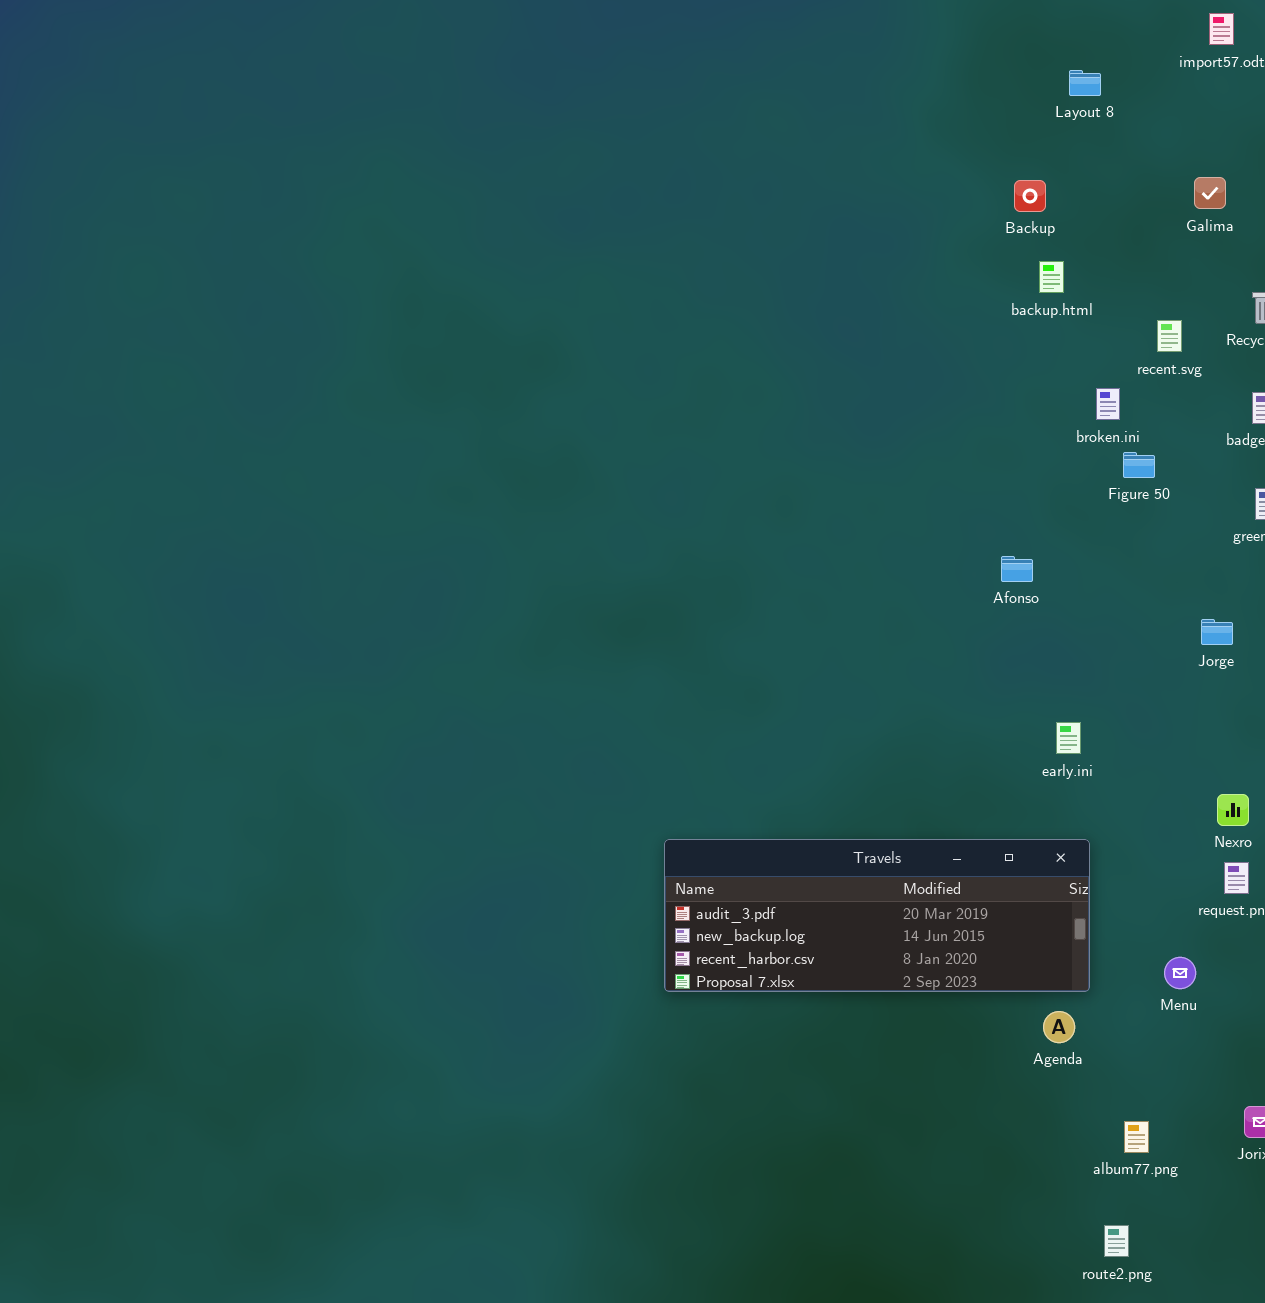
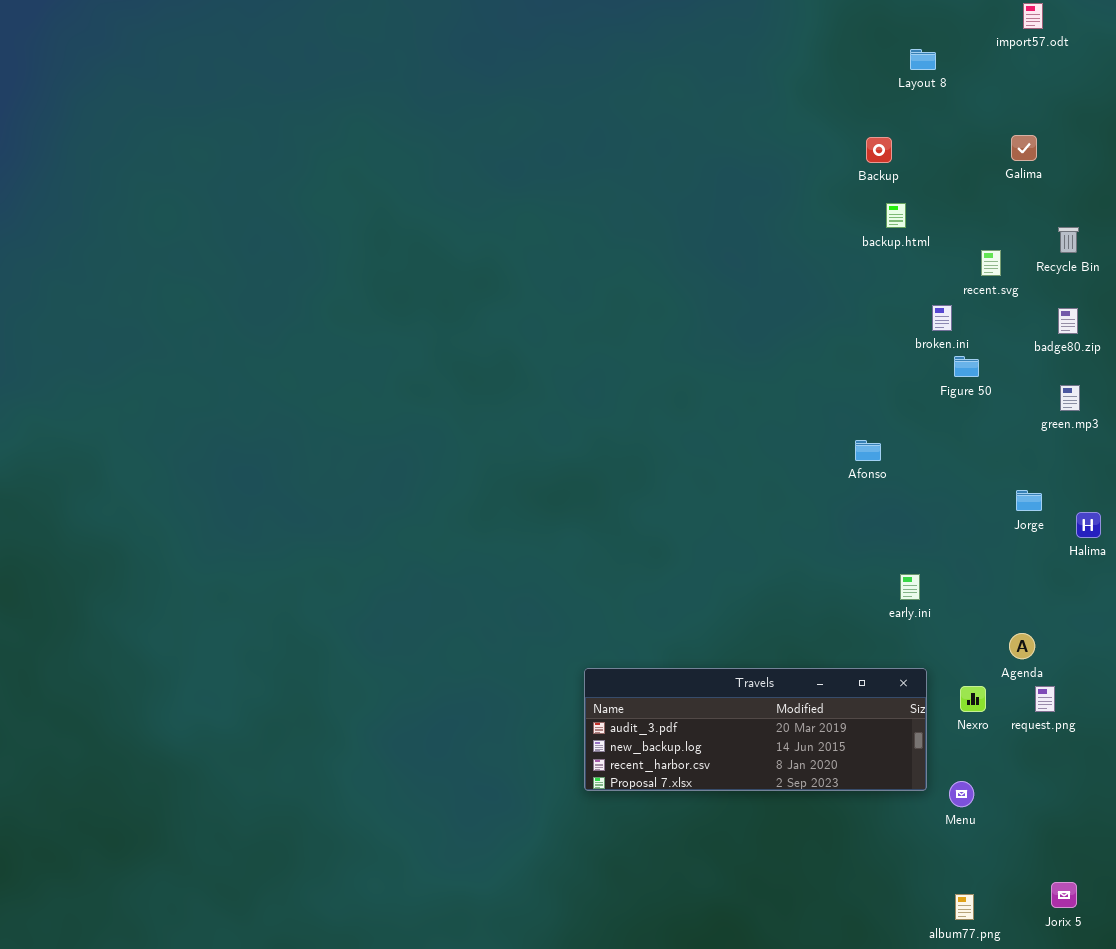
Nexro: [1217,794,1249,826] -> [960,686,986,712], moved
Menu: [1164,957,1196,989] -> [949,781,974,807], moved
Agenda: [1043,1011,1075,1043] -> [1009,633,1035,659], moved

